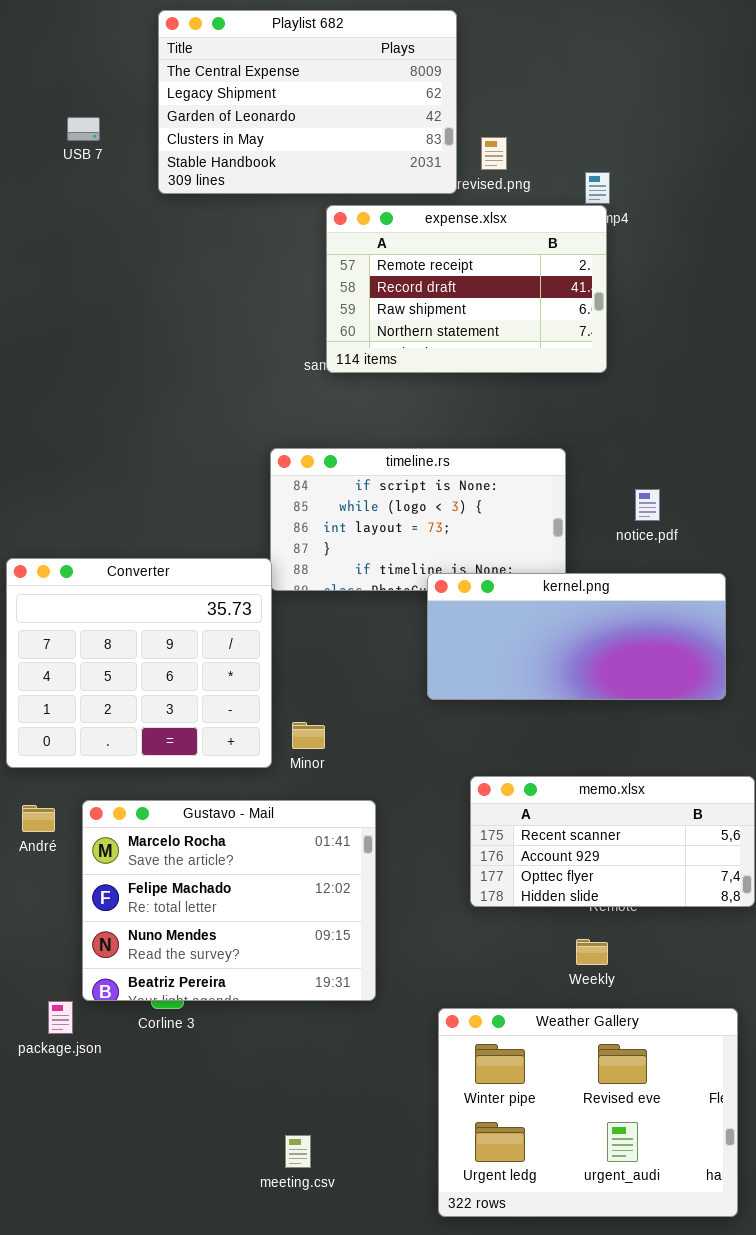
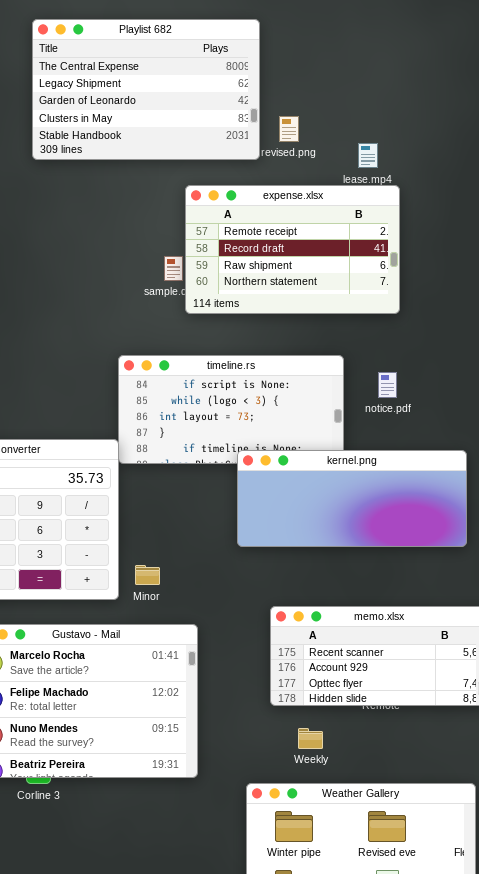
expense.xlsx: [326,205,607,373] -> [185,185,400,314], moved
notice.pdf: [635,489,660,521] -> [378,372,397,398], moved
Weekly: [576,939,608,965] -> [298,728,323,749], moved

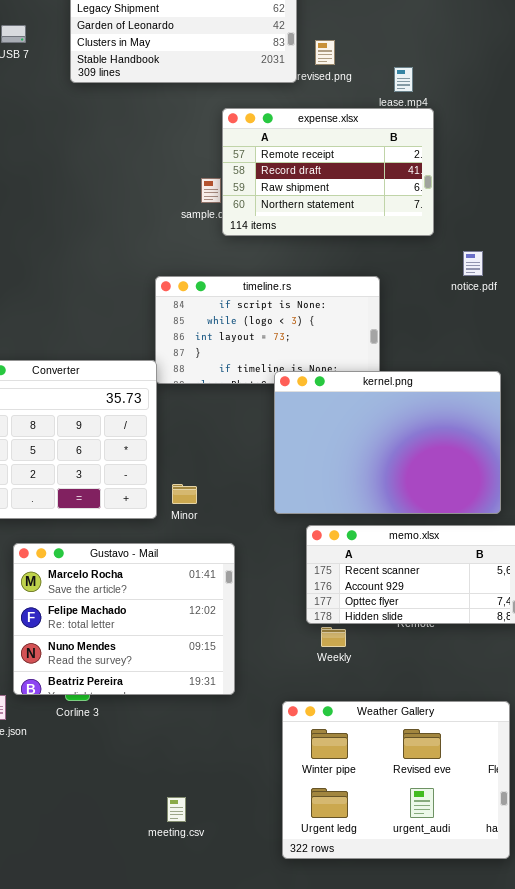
notice.pdf: [378,372,397,398] -> [463,251,483,276], moved
kernel.png: [237,450,467,547] -> [274,371,501,514], resized
Weekly: [298,728,323,749] -> [321,627,346,647], moved

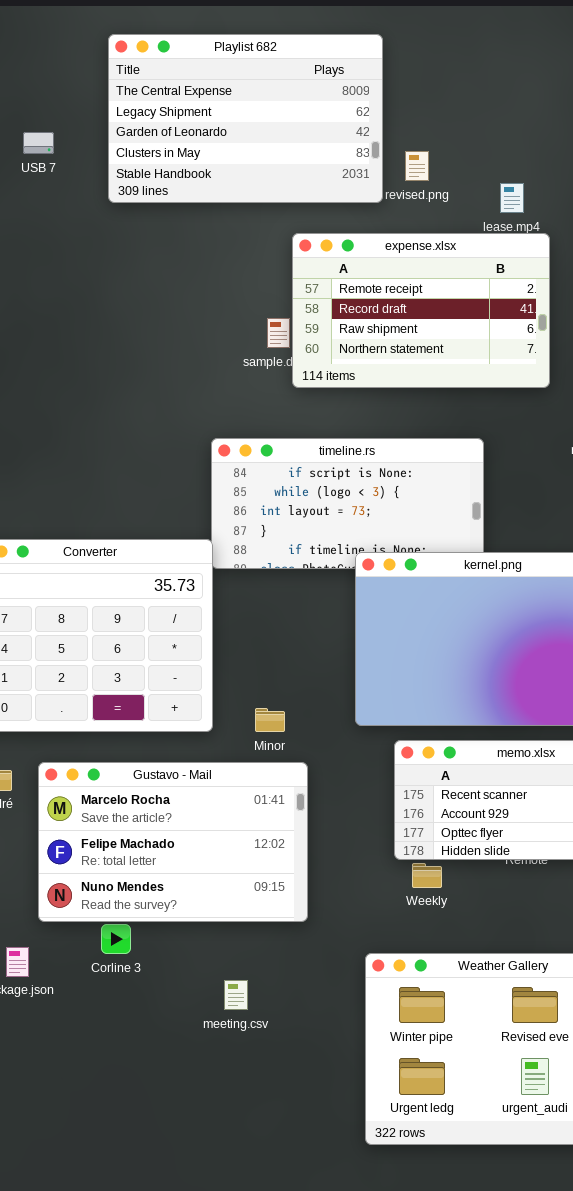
Minor: [172,484,197,504] -> [255,708,285,732], moved
Gustavo - Mail: [13,543,235,695] -> [38,762,308,922], resized
meeting.csv: [167,797,186,822] -> [224,980,248,1010], moved

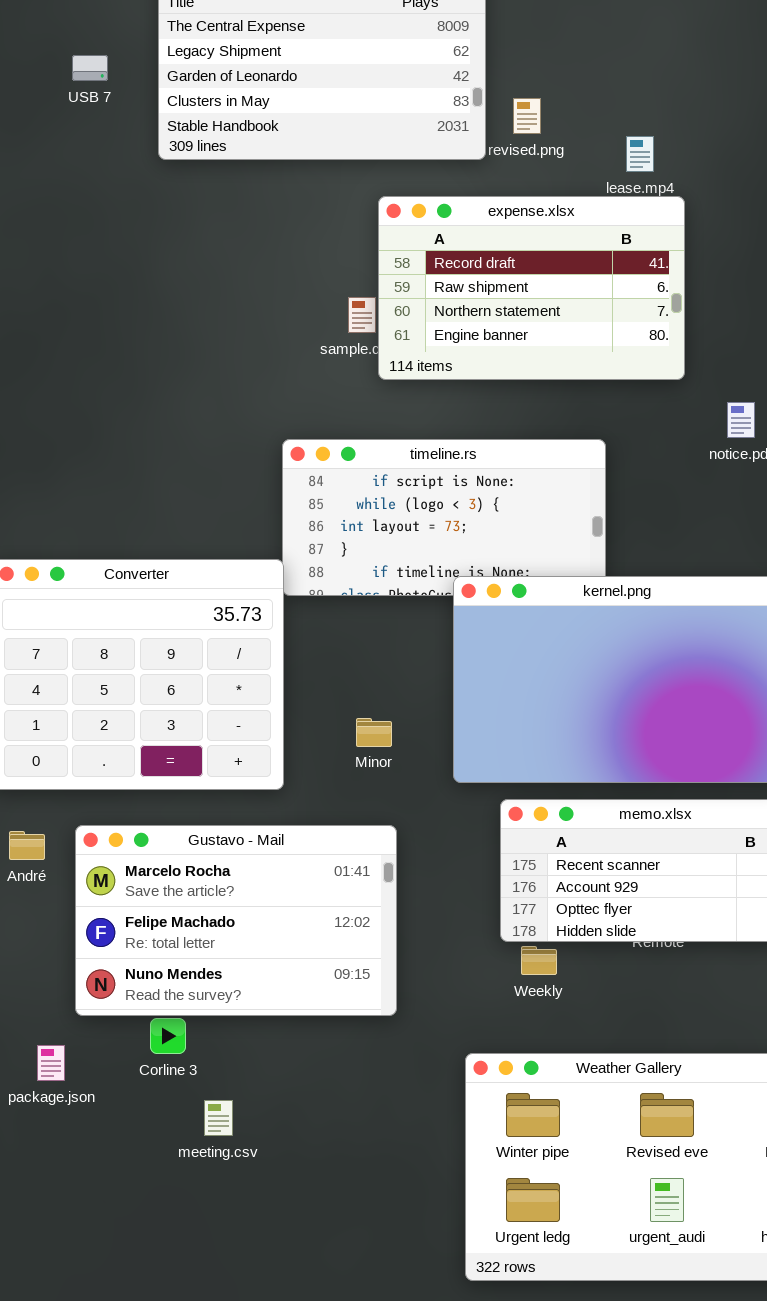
USB 7: [23,132,54,154] -> [72,55,108,81], moved
expense.xlsx: [292,233,550,388] -> [378,196,685,380], scrolled down 1 row
Minor: [255,708,285,732] -> [356,718,392,747], moved
meeting.csv: [224,980,248,1010] -> [204,1100,233,1136], moved

